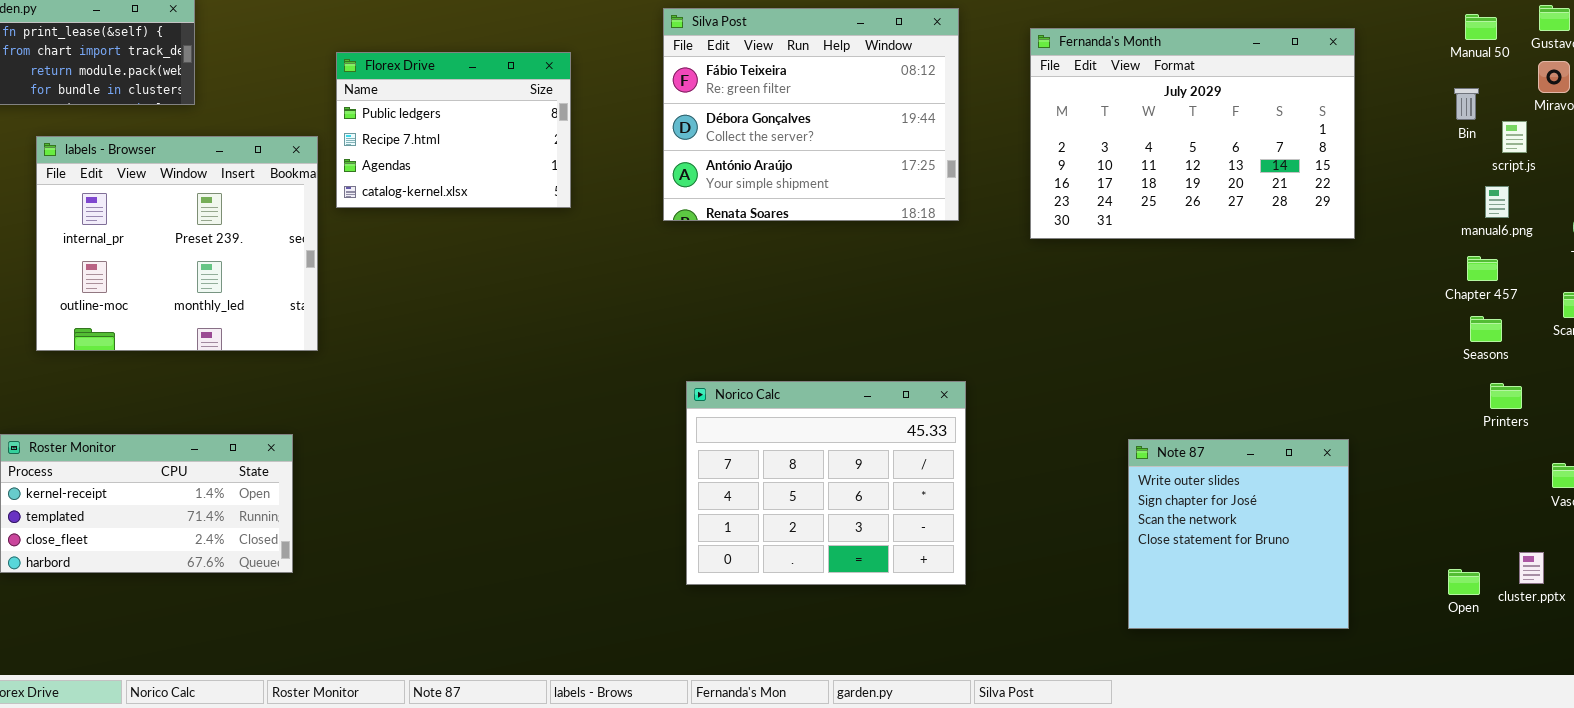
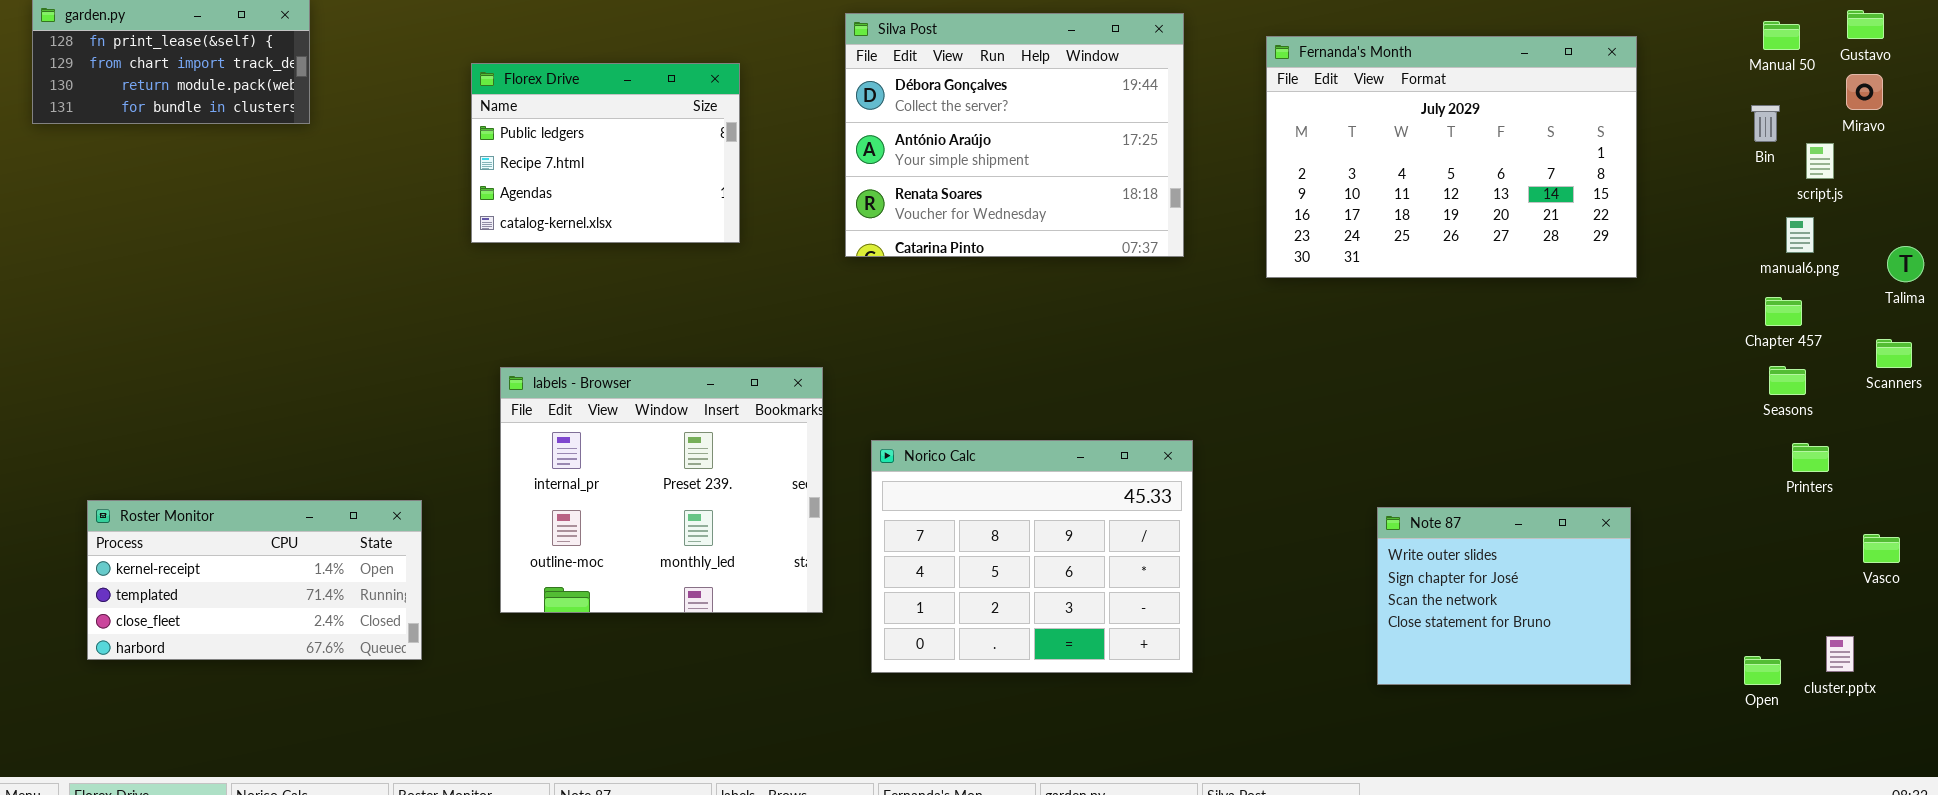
Silva Post: [663,8,959,221] -> [845,13,1184,257], scrolled down 1 row
labels - Browser: [36,136,318,351] -> [500,367,823,613], moved
Note 87: [1128,439,1349,629] -> [1377,507,1631,685], resized

